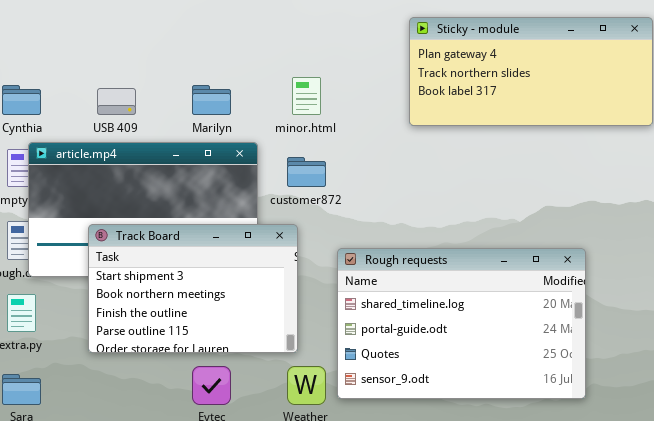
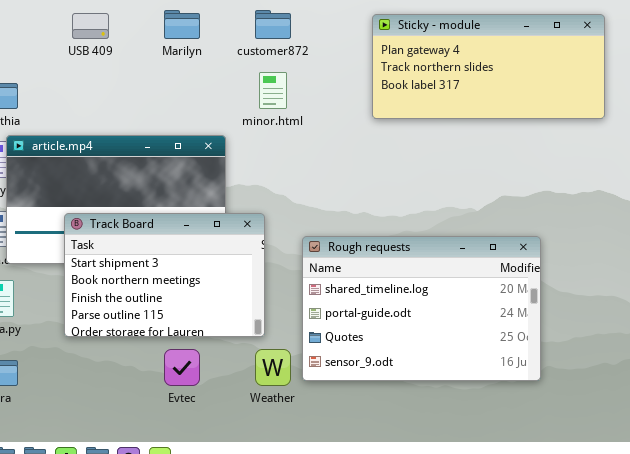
Marilyn: [192,85,231,115] -> [164,10,200,39], moved
USB 409: [97,88,136,115] -> [72,13,109,39], moved
customer872: [287,157,326,187] -> [255,10,291,39], moved

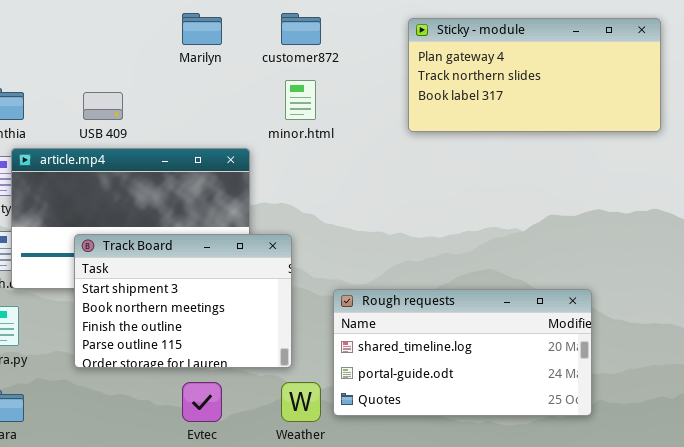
USB 409: [72,13,109,39] -> [83,92,123,120], moved
Rough requests: [302,236,541,381] -> [333,289,592,416], resized

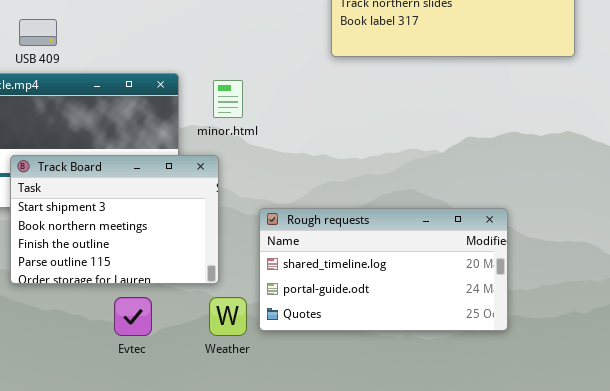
minor.html: [285,80,316,120] -> [213,80,243,118], moved

